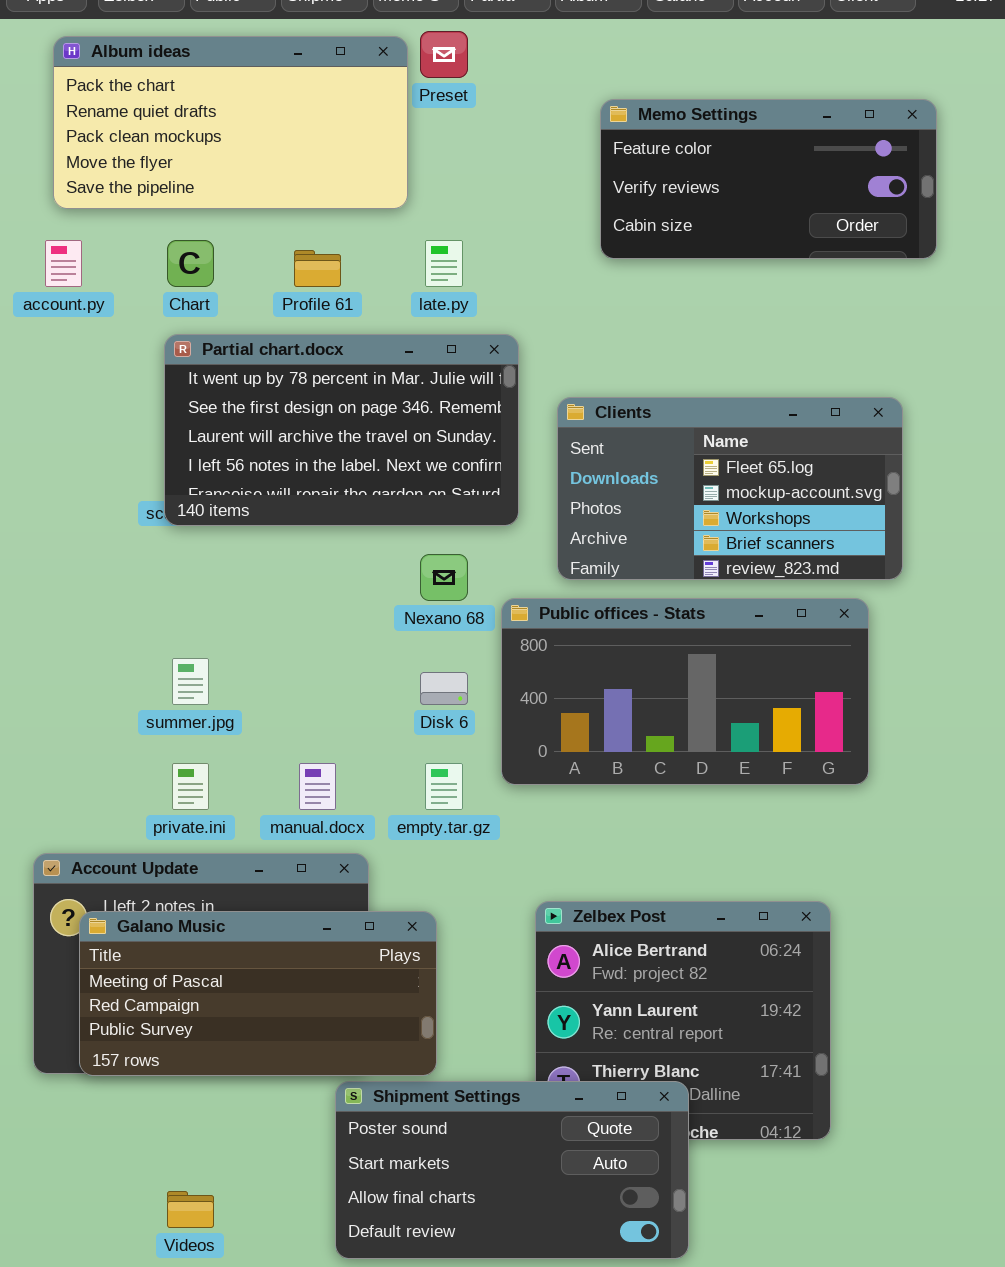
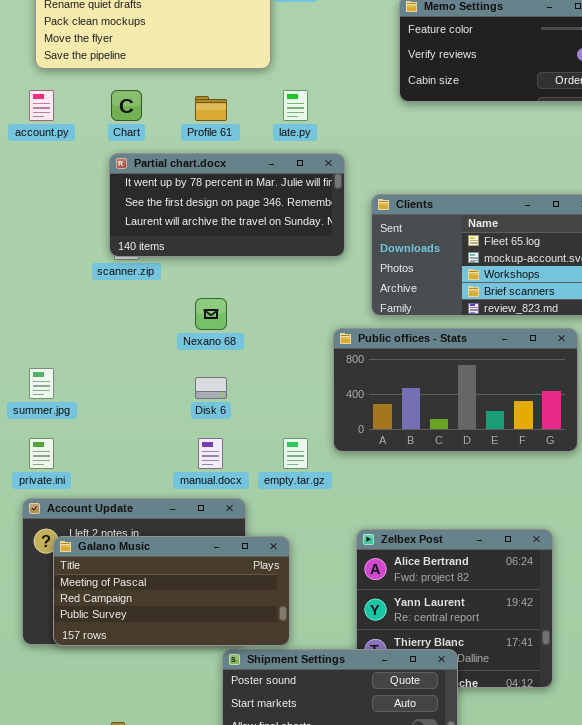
Partial chart.docx: [164,334,519,526] -> [109,153,345,257], resized
Nexano 68: [420,554,468,601] -> [195,298,227,330], moved
summer.jpg: [172,658,209,705] -> [29,368,54,399], moved
Disk 6: [420,672,468,705] -> [195,377,227,399], moved
private.ini: [172,763,209,810] -> [29,438,54,469], moved

